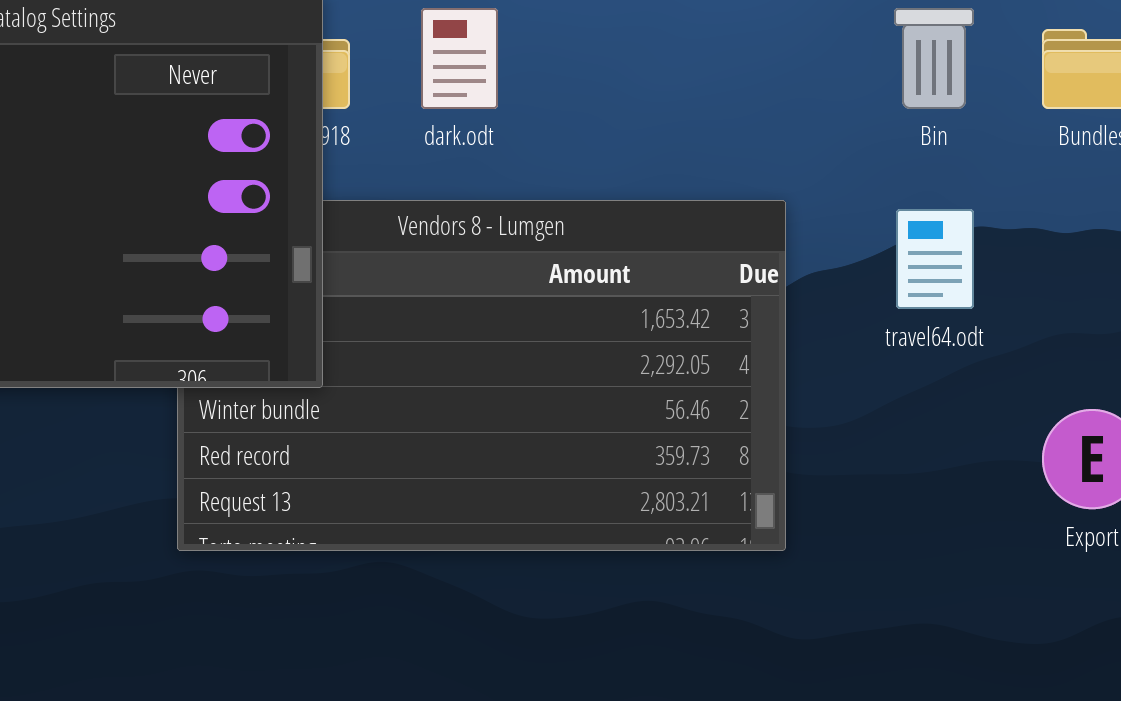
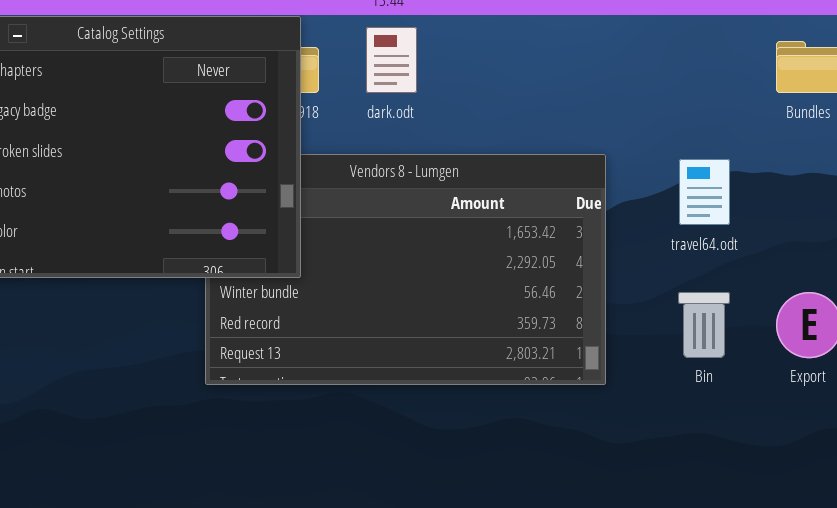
Bin: [894,8,974,109] -> [678,292,730,358], moved

